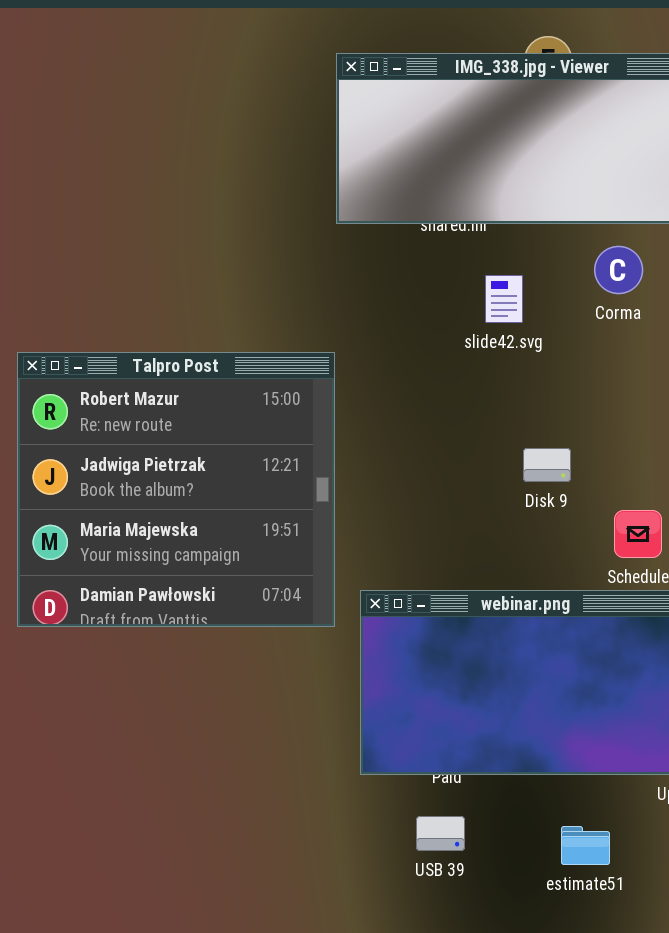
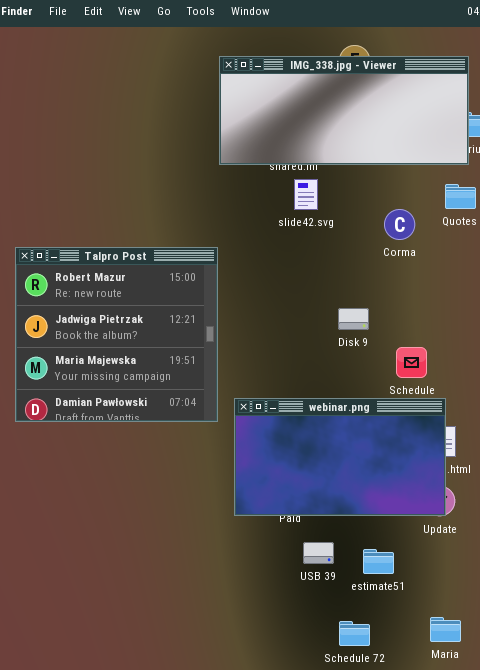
Corma: [594,246,643,294] -> [384,209,415,240], moved
slide42.svg: [485,275,523,323] -> [294,179,318,210], moved
USB 39: [416,816,465,851] -> [303,542,334,564], moved

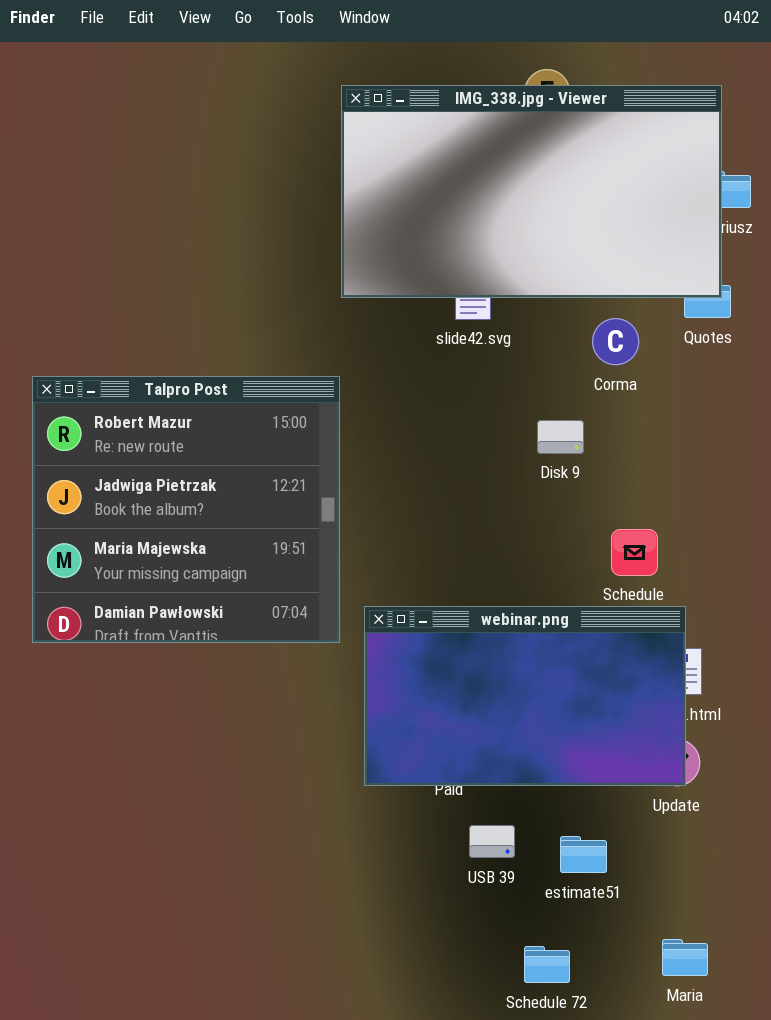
IMG_338.jpg - Viewer: [219,56,469,165] -> [341,85,722,298], resized
Disk 9: [338,308,369,330] -> [537,420,584,454], moved

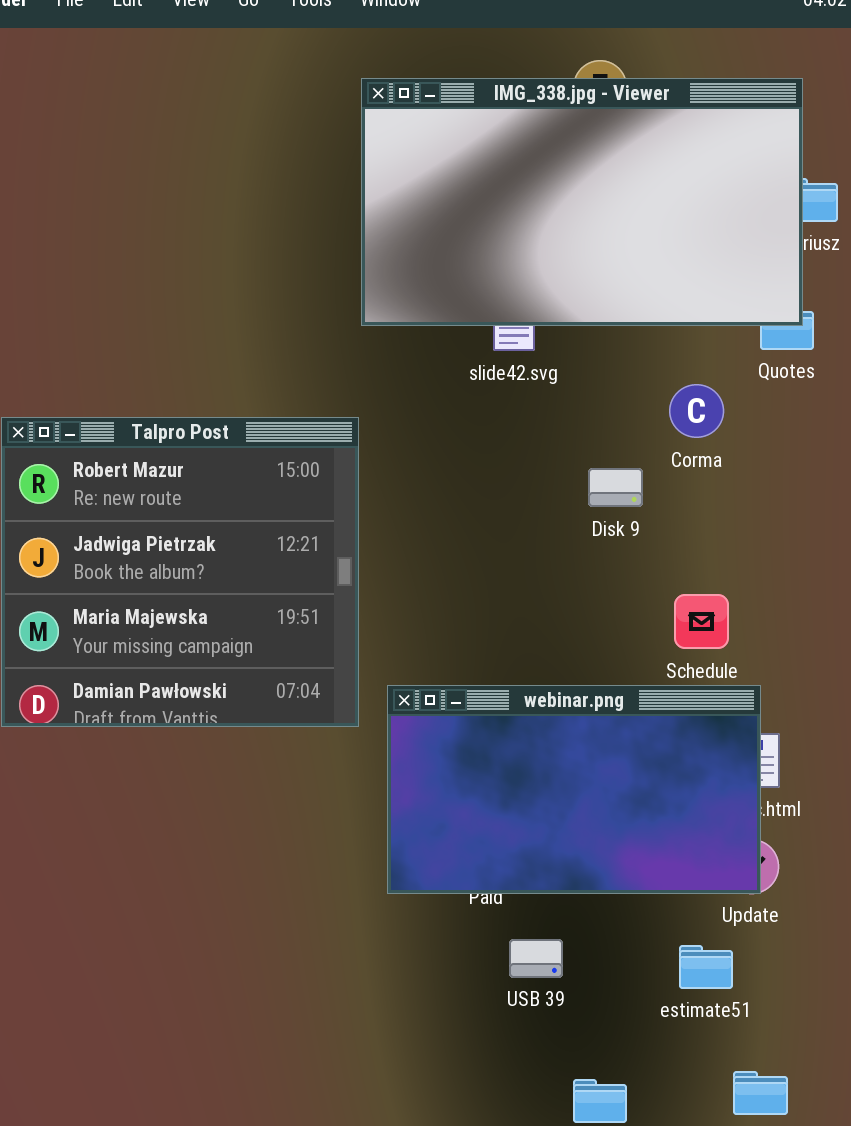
Corma: [592,318,639,365] -> [669,384,724,438], moved
estimate51: [560,836,607,873] -> [679,945,733,989], moved

